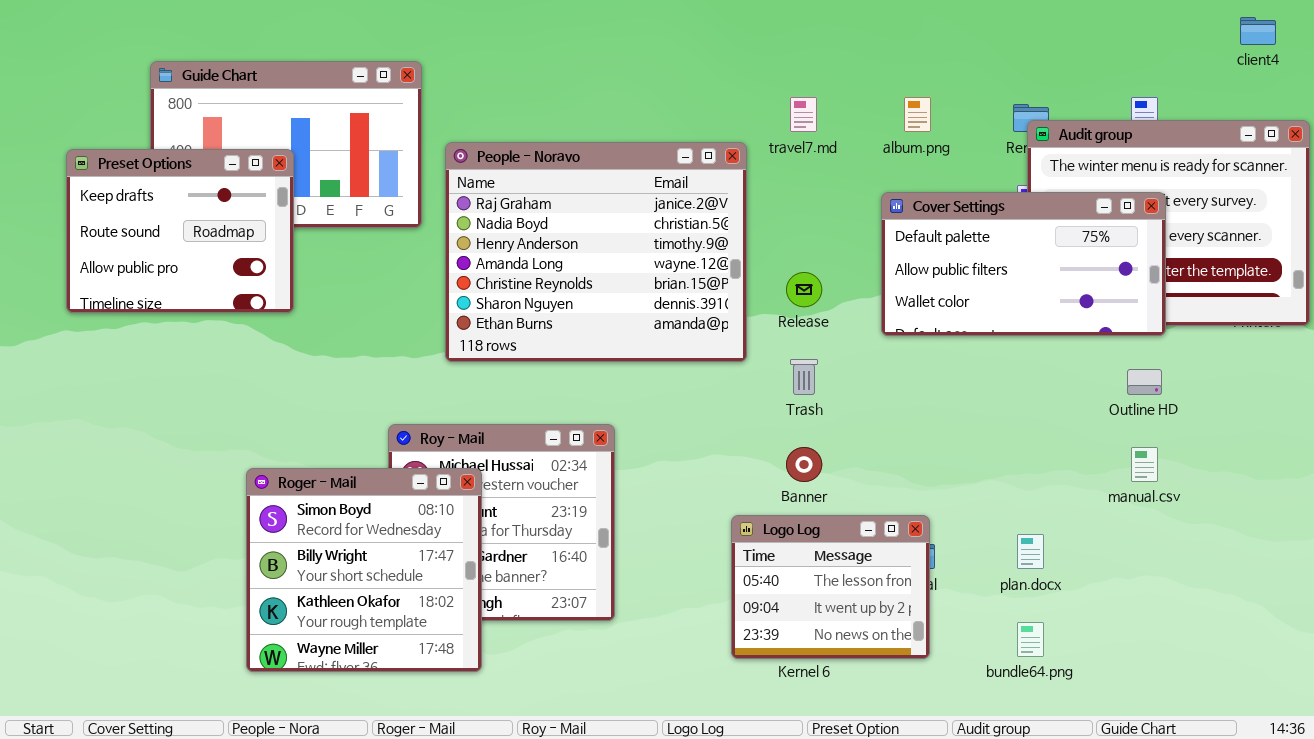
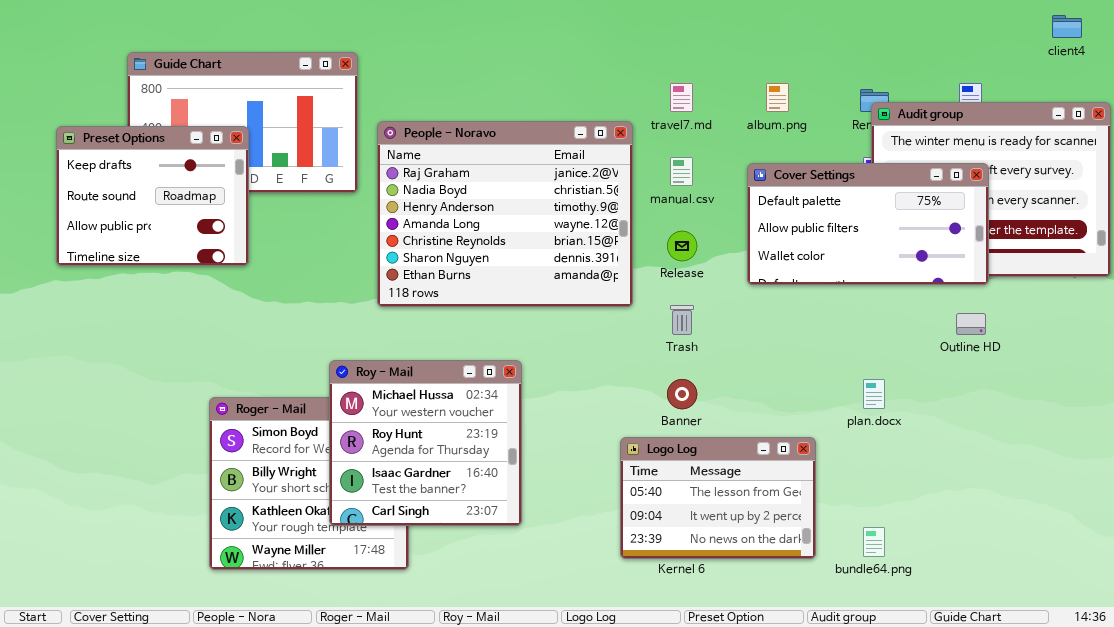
Roy - Mail: [388,424,615,621] -> [329,360,522,526], raised
manual.csv: [1131,447,1158,482] -> [670,157,693,186], moved
Logo Log: [731,515,930,659] -> [620,437,816,559], resized
plan.docx: [1017,534,1044,569] -> [863,379,885,409], moved

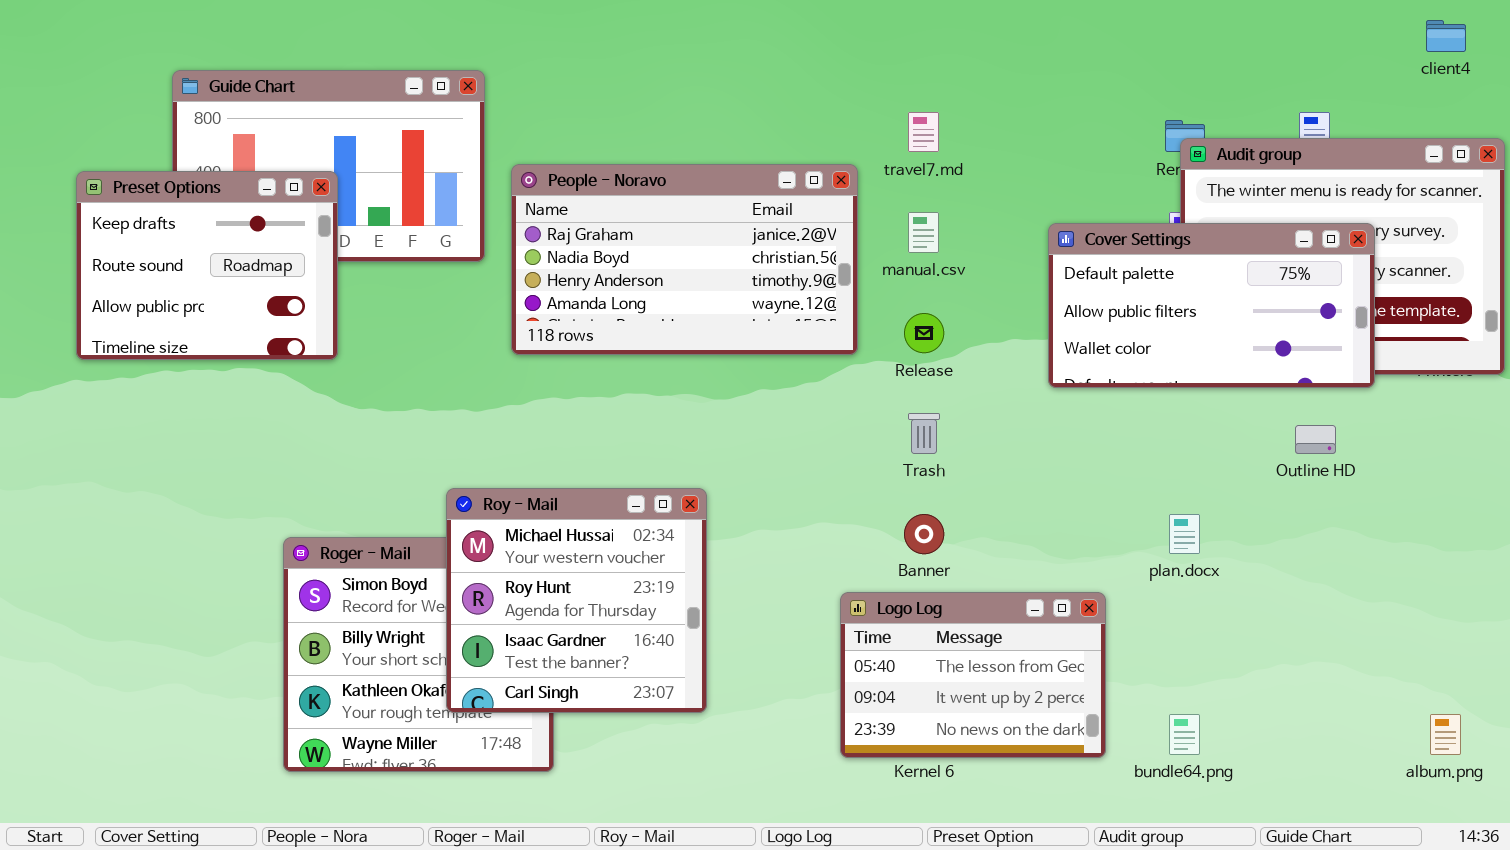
album.png: [766,83,789,112] -> [1430,714,1461,755], moved
People - Noravo: [377,121,633,307] -> [511,164,858,355], resized
Cover Settings: [747,163,989,285] -> [1048,223,1375,388], moved

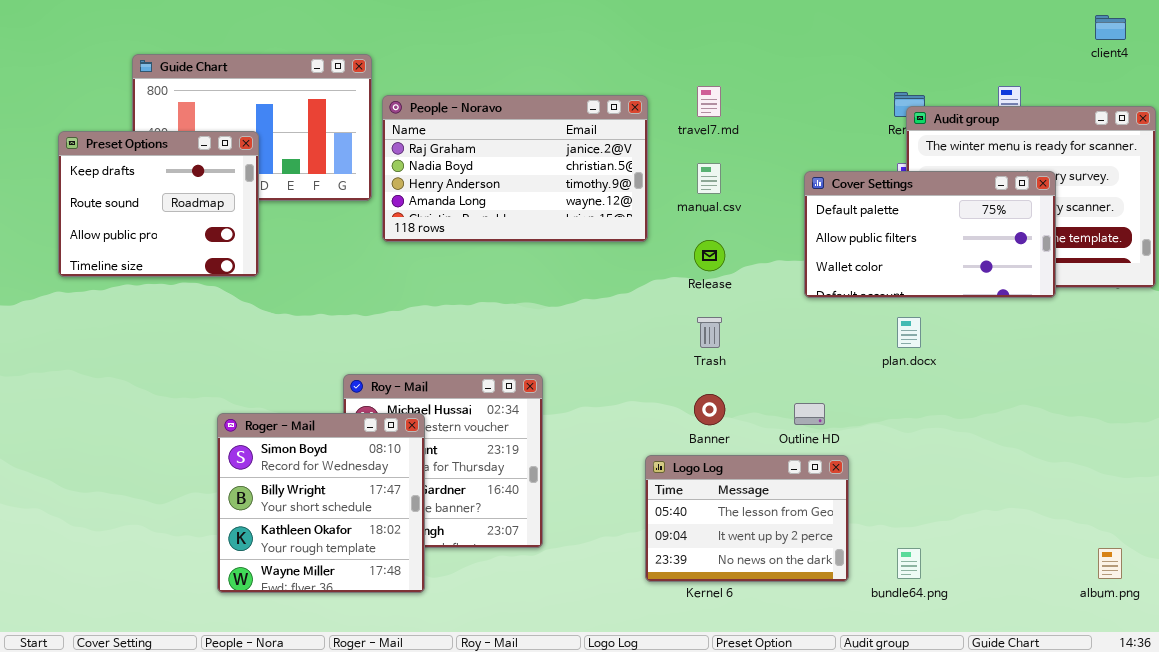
People - Noravo: [511,164,858,355] -> [382,95,648,242], moved
Outline HD: [1295,425,1336,454] -> [794,403,825,425], moved
plan.docx: [1169,514,1200,554] -> [897,317,921,348], moved
Roger - Mail: [283,537,554,772] -> [217,413,425,593], raised

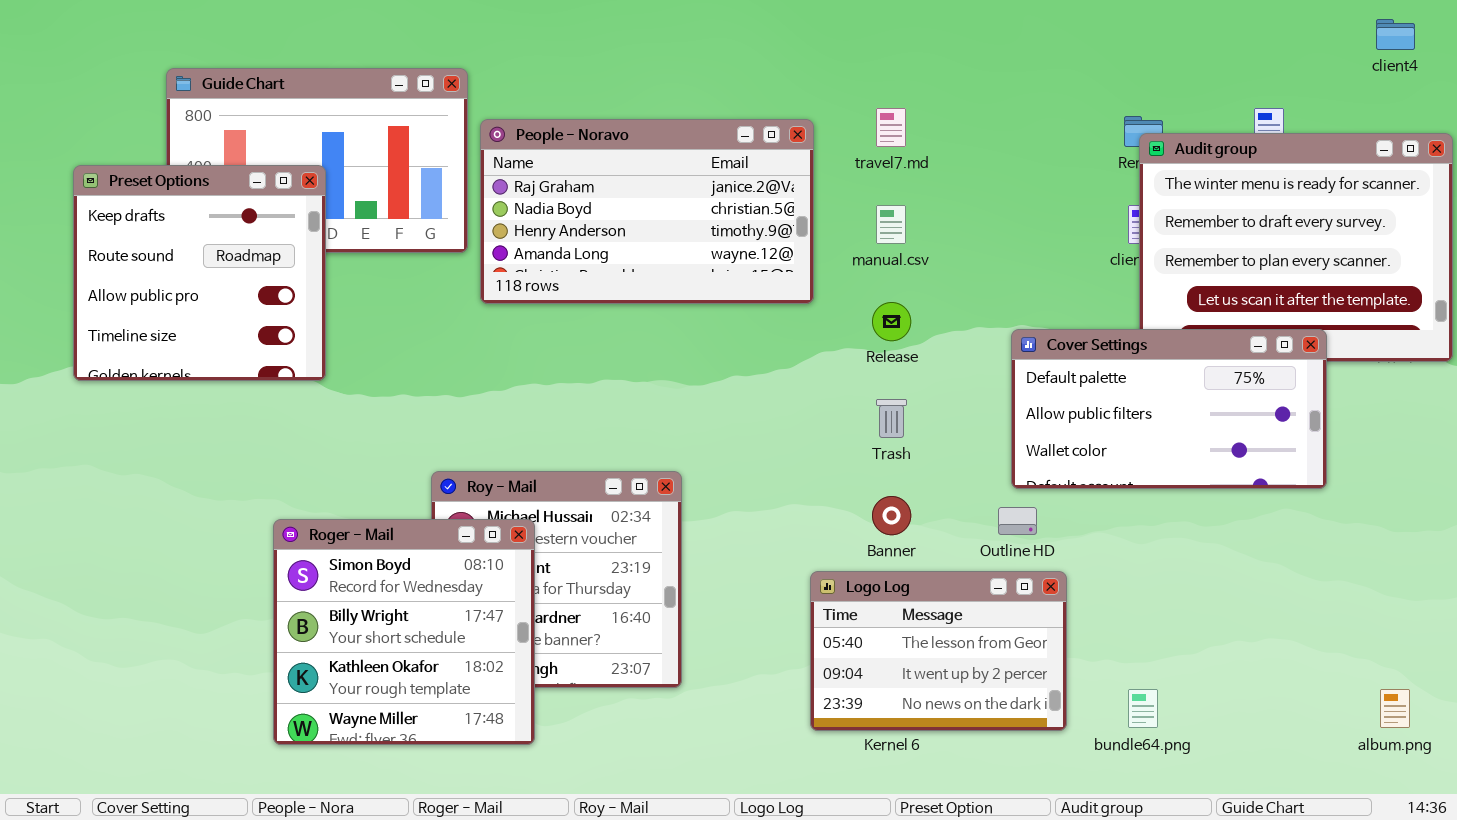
Preset Options: [58,131,259,277] -> [73,165,326,381], resized
Cover Settings: [804,171,1056,298] -> [1011,329,1327,489], moved

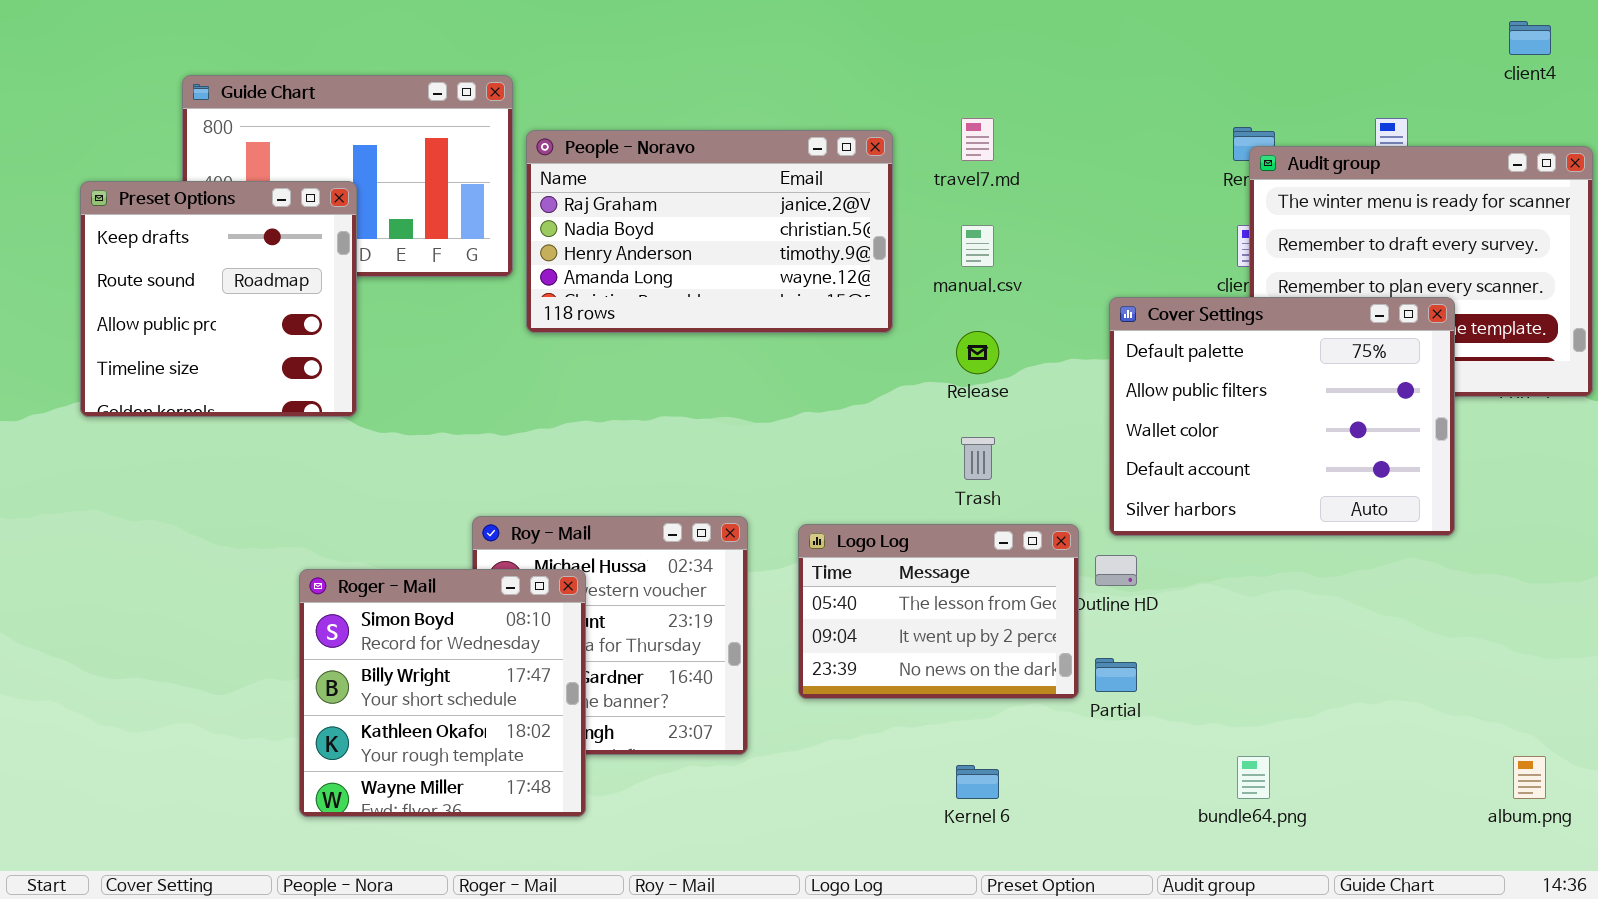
Cover Settings: [1011,329,1327,489] -> [1109,297,1455,536], resized
Logo Log: [810,571,1067,731] -> [798,524,1079,699], moved

